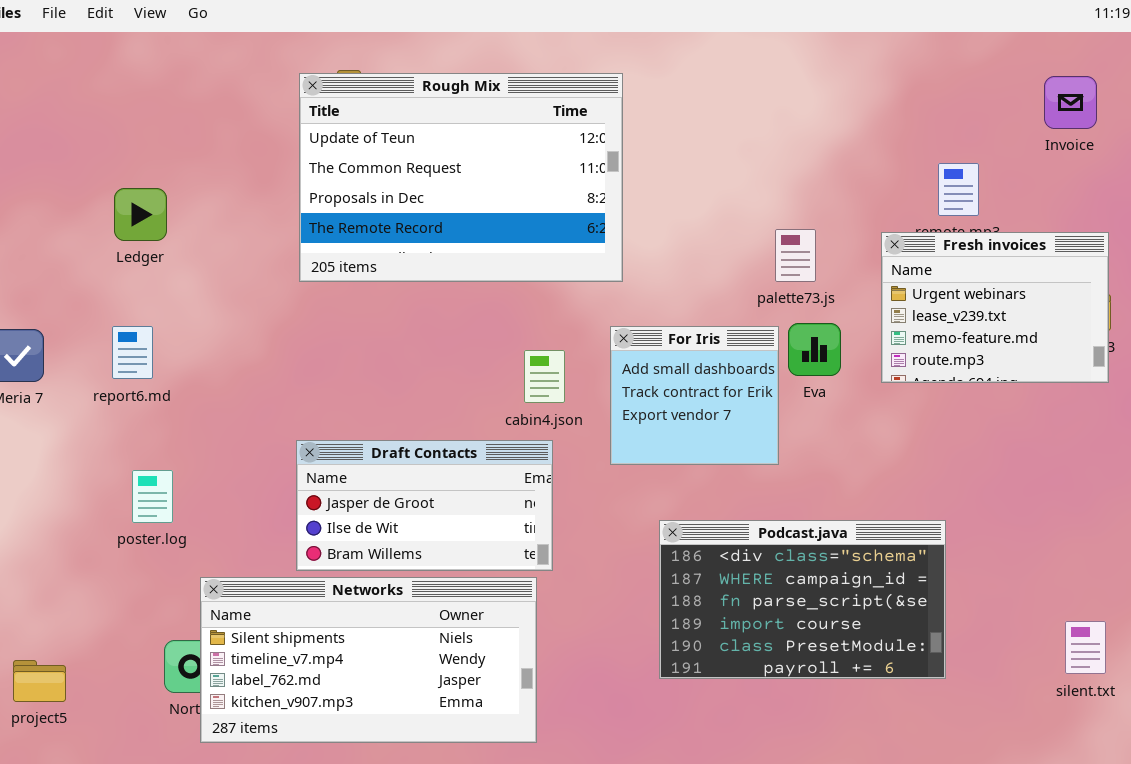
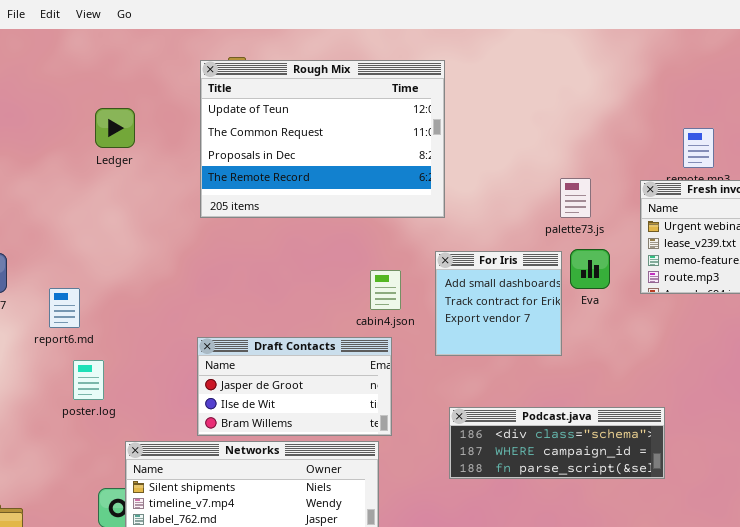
Ledger: [114,188,167,241] -> [95,108,135,148], moved
report6.md: [112,326,153,379] -> [49,288,80,328], moved
Podcast.java: [659,520,946,679] -> [449,407,665,479], moved, resized

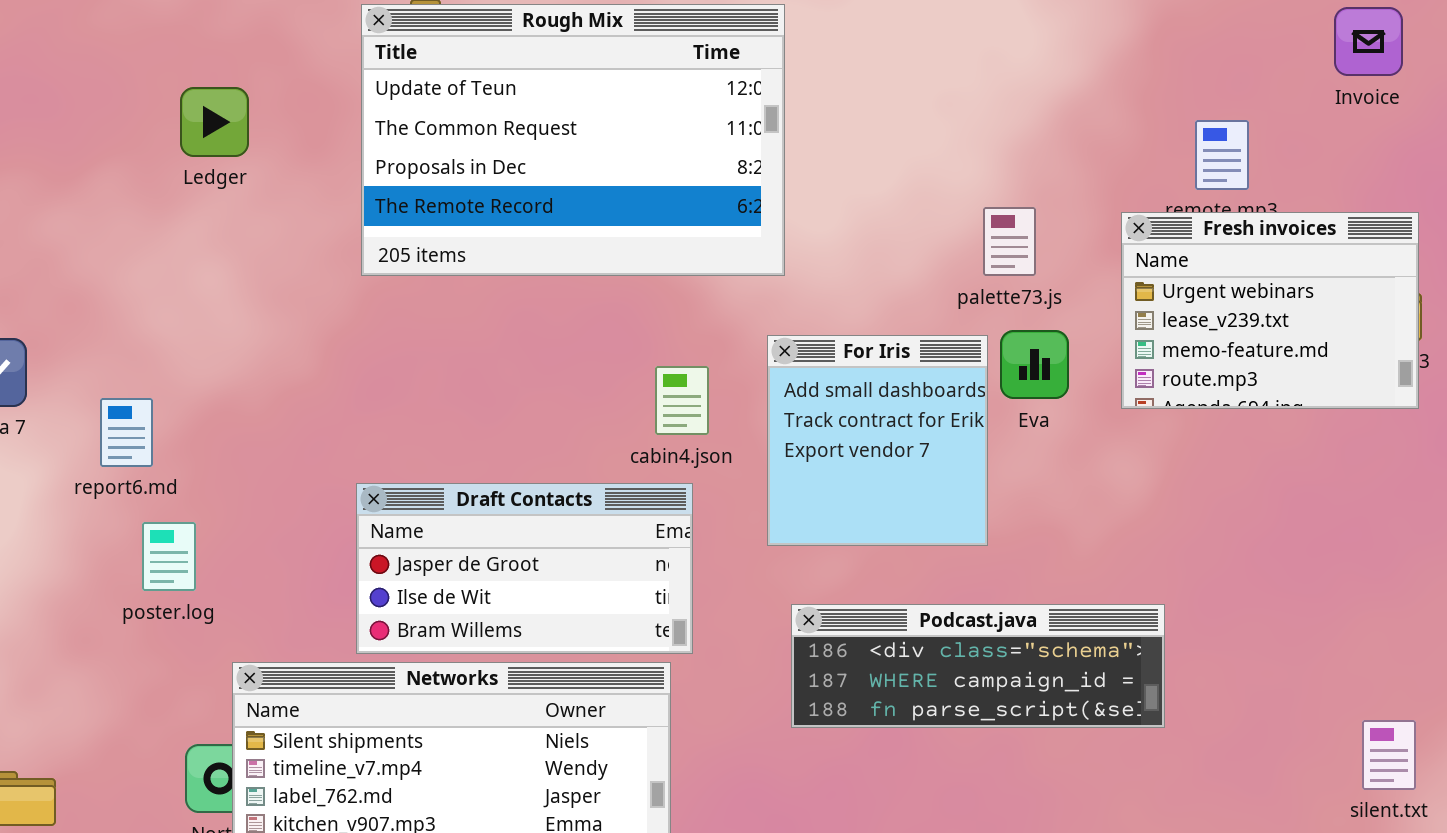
For Iris: [435,251,562,356] -> [767,335,988,546], resized

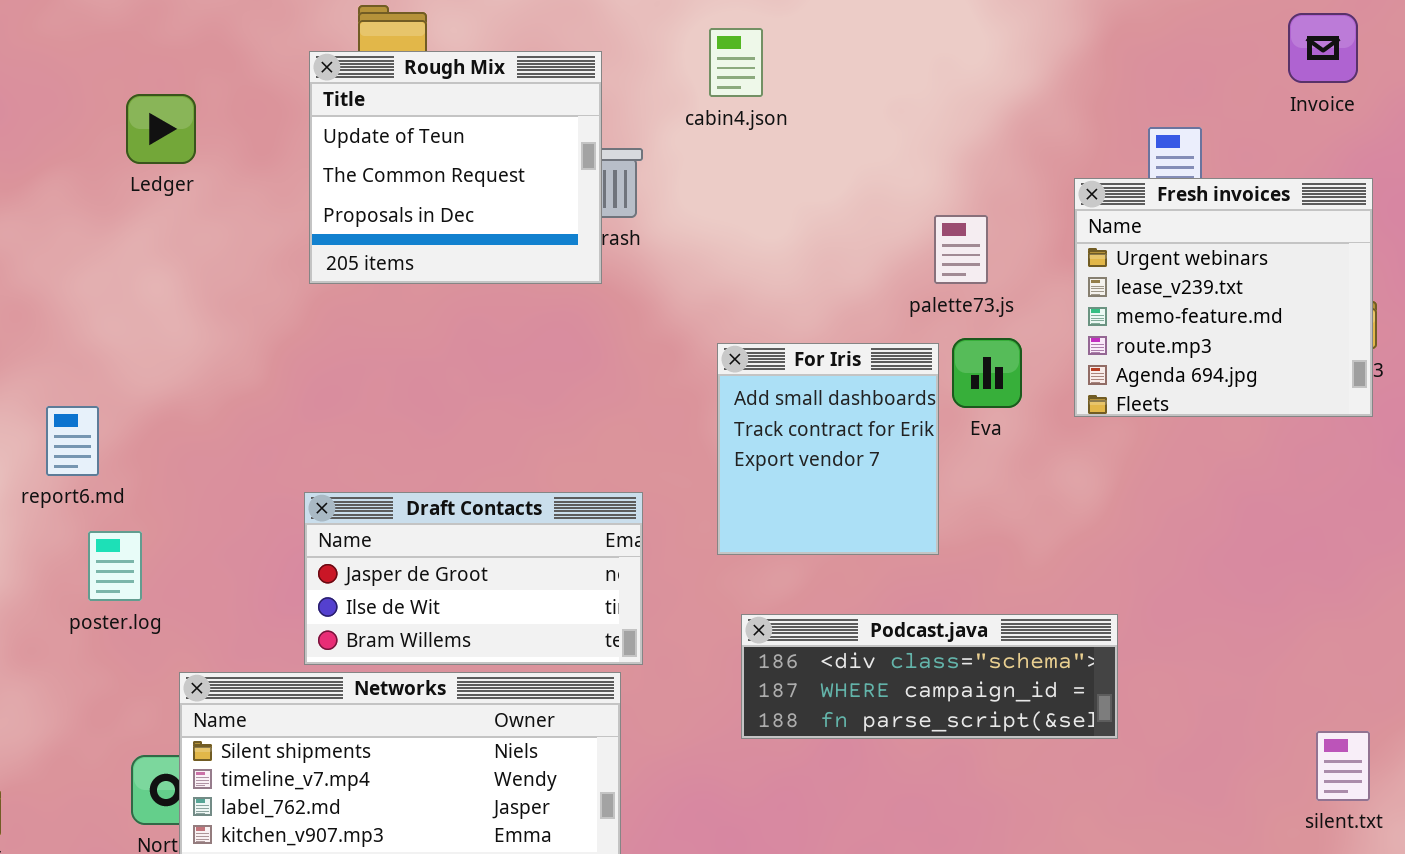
Rough Mix: [361,4,785,276] -> [309,51,602,284], resized
Fresh invoices: [1121,212,1419,409] -> [1074,178,1373,417], resized
cabin4.json: [655,366,709,435] -> [709,28,763,97], moved

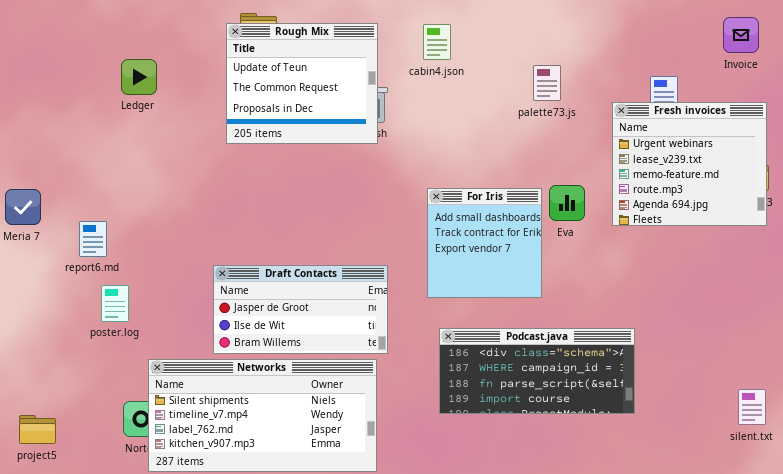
Rough Mix: [309,51,602,284] -> [226,23,378,144], moved
palette73.js: [934,215,988,284] -> [533,65,561,101], moved
Podcast.java: [741,614,1118,739] -> [439,328,635,414], resized

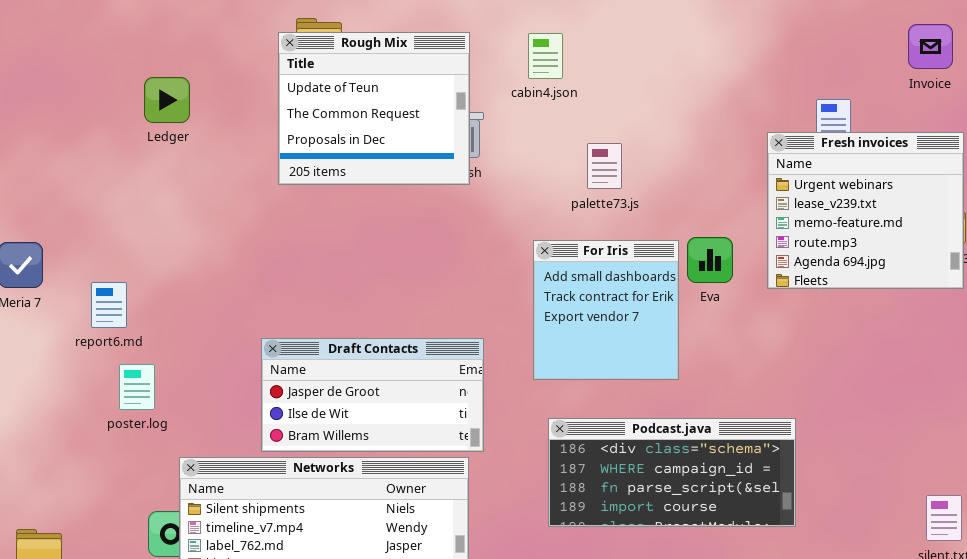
palette73.js: [533,65,561,101] -> [587,143,622,189], moved

